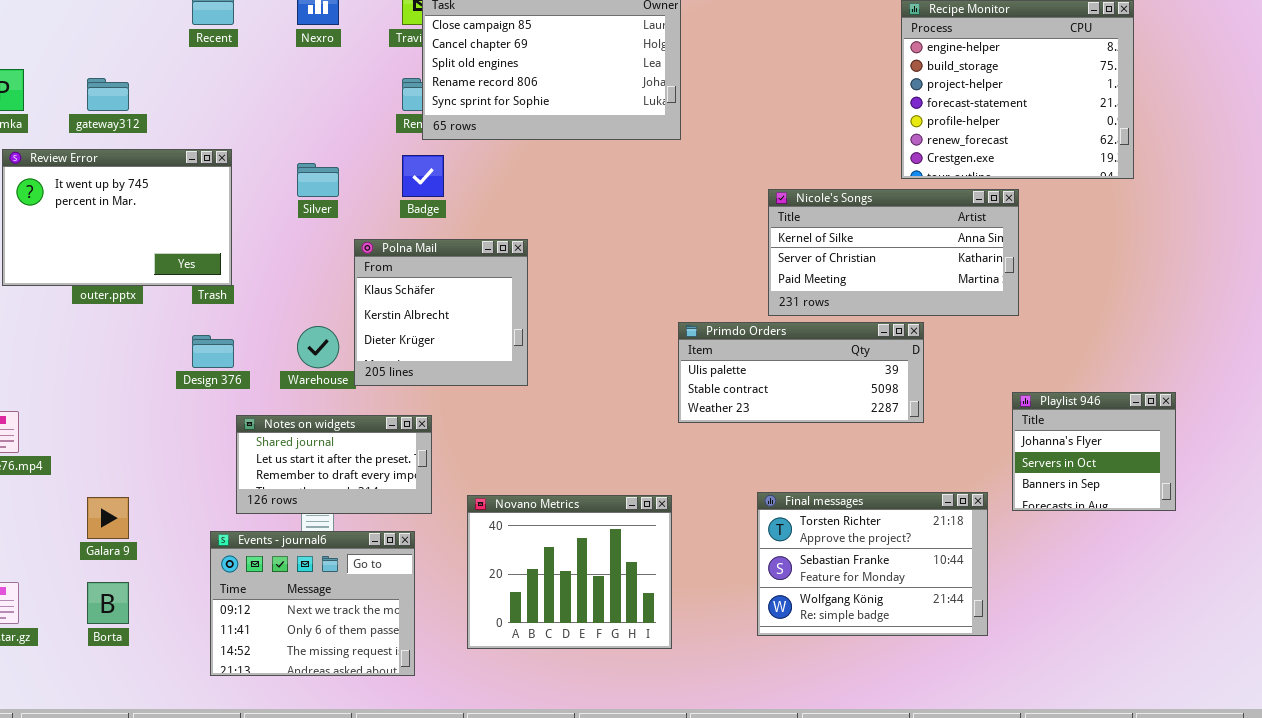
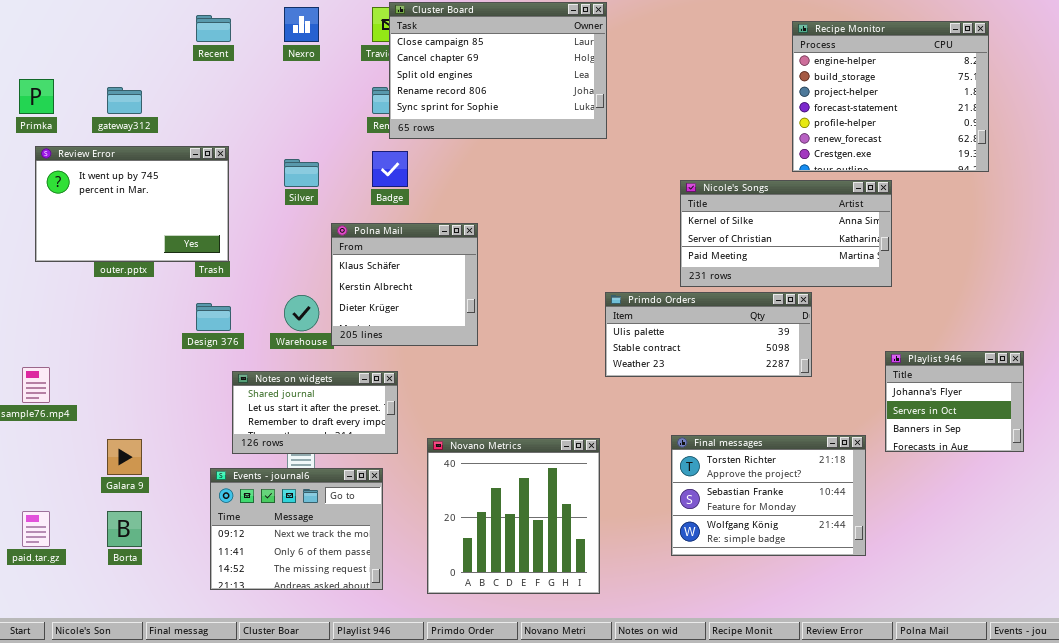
Novano Metrics: [467,495,672,649] -> [427,438,600,594], resized

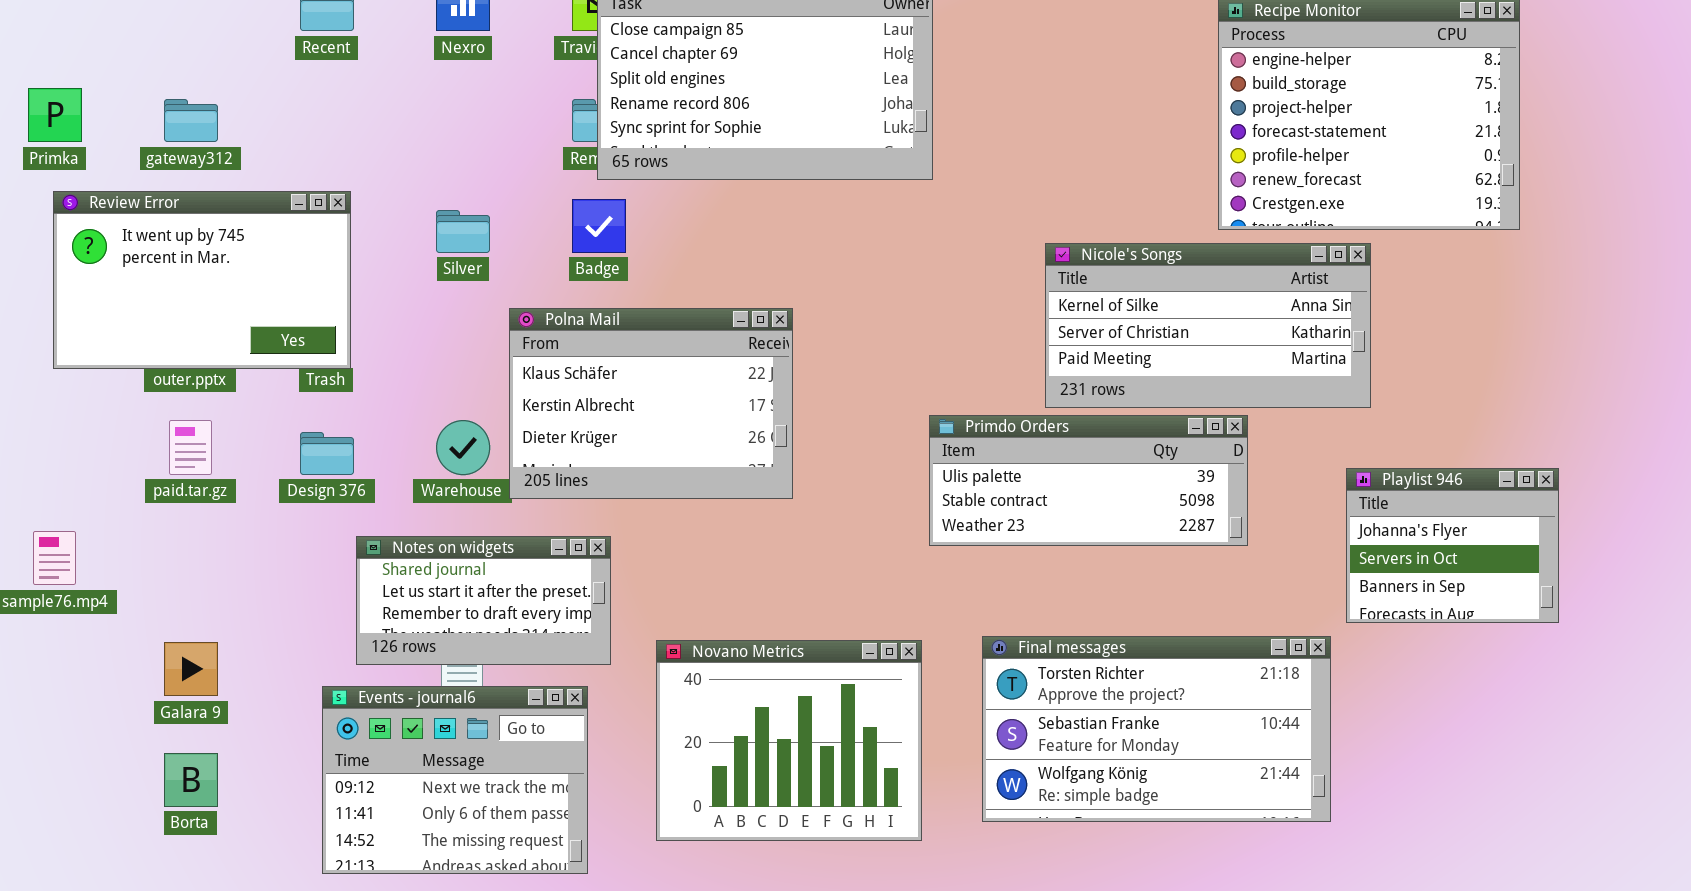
Polna Mail: [331,223,478,346] -> [509,308,793,499], resized
Playlist 946: [885,351,1024,452] -> [1346,468,1559,623], moved
Final messages: [671,435,866,556] -> [982,636,1331,822], resized
Novano Metrics: [427,438,600,594] -> [656,640,922,841], resized
paid.tar.gz: [22,511,50,547] -> [169,420,212,475], moved

